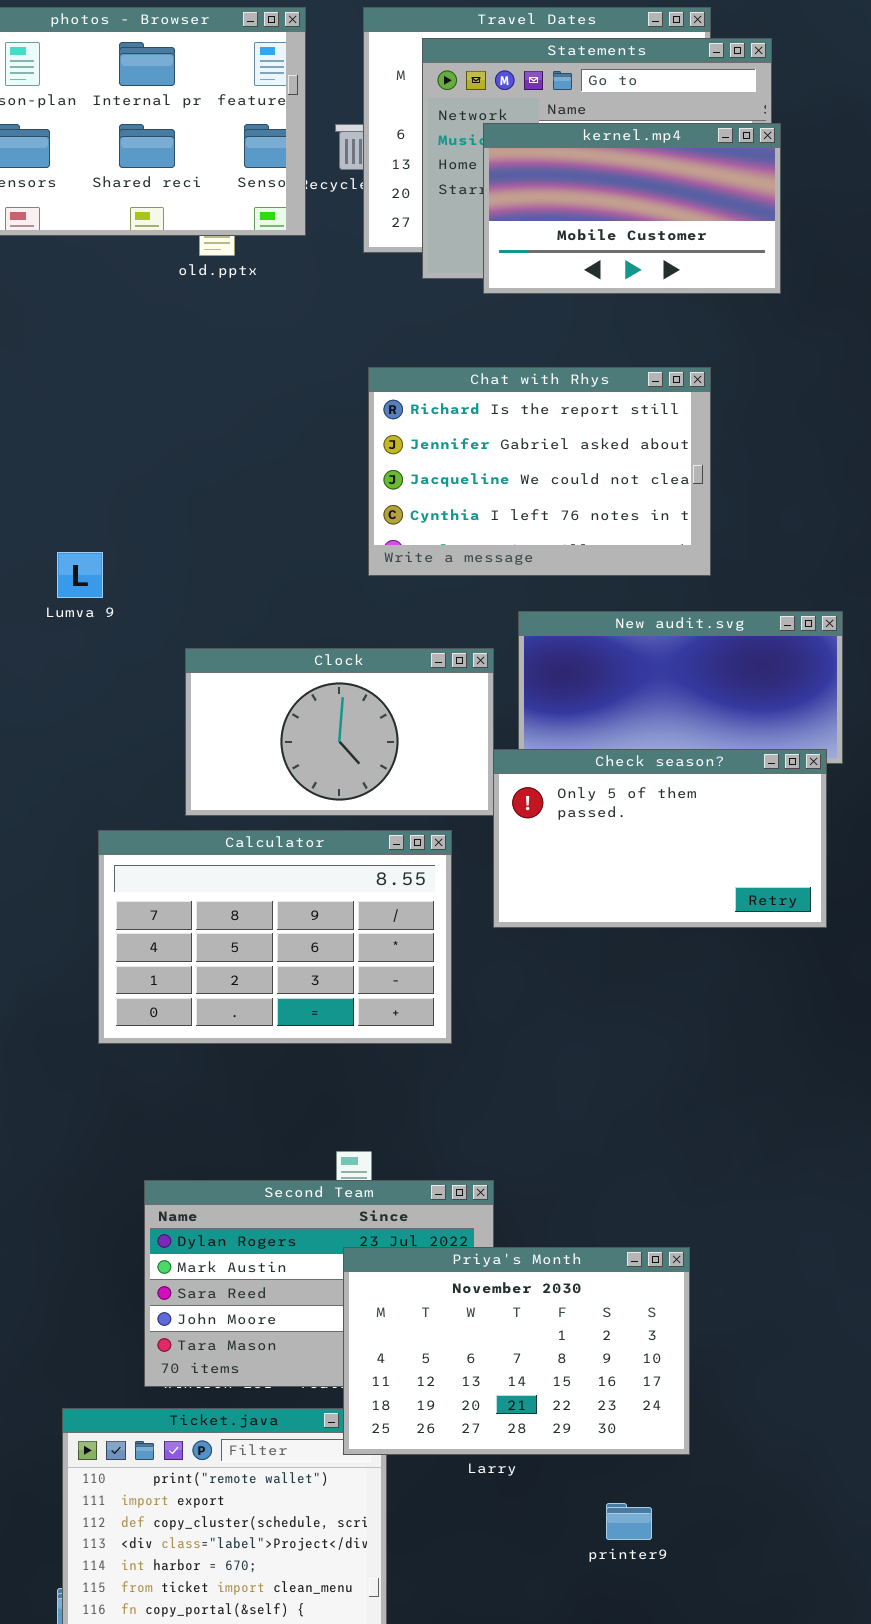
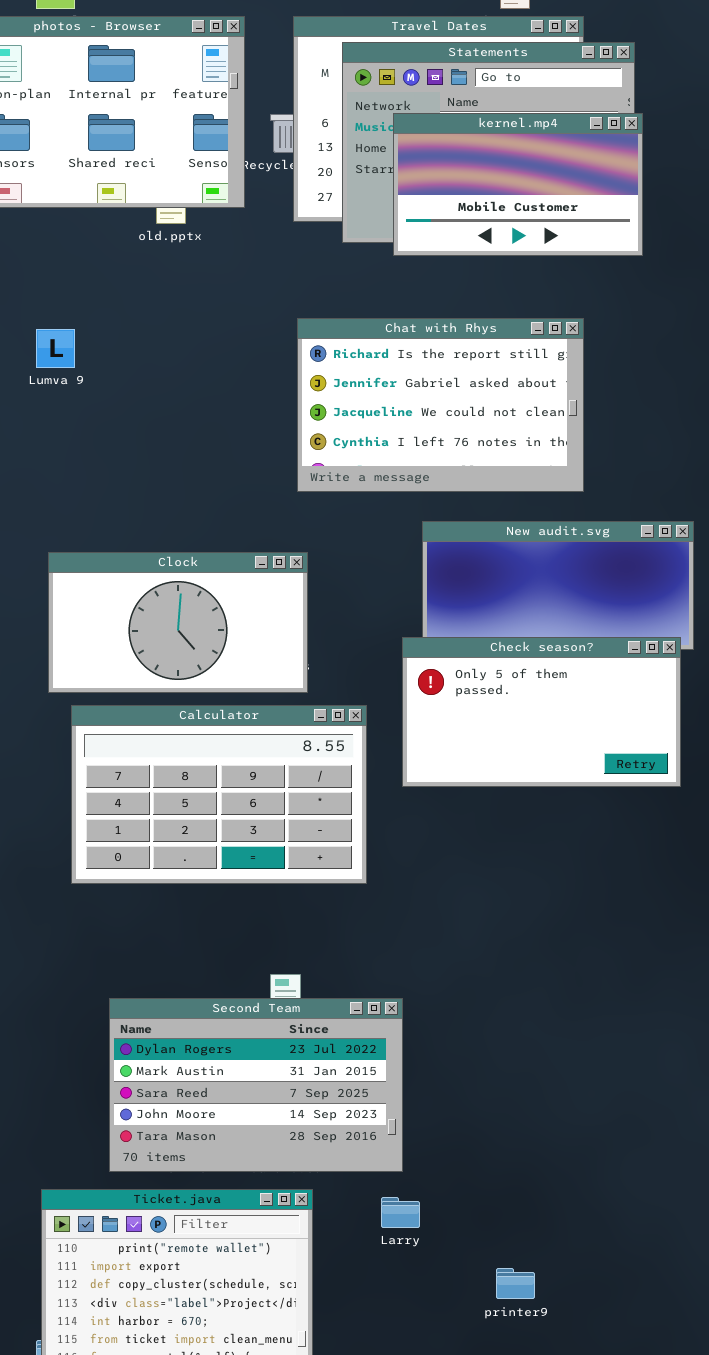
Lumva 9: [57,552,103,598] -> [36,329,75,368], moved
Clock: [185,648,494,816] -> [48,552,308,693], moved
Priya's Month: [343,1247,690,1455] -> none, closed

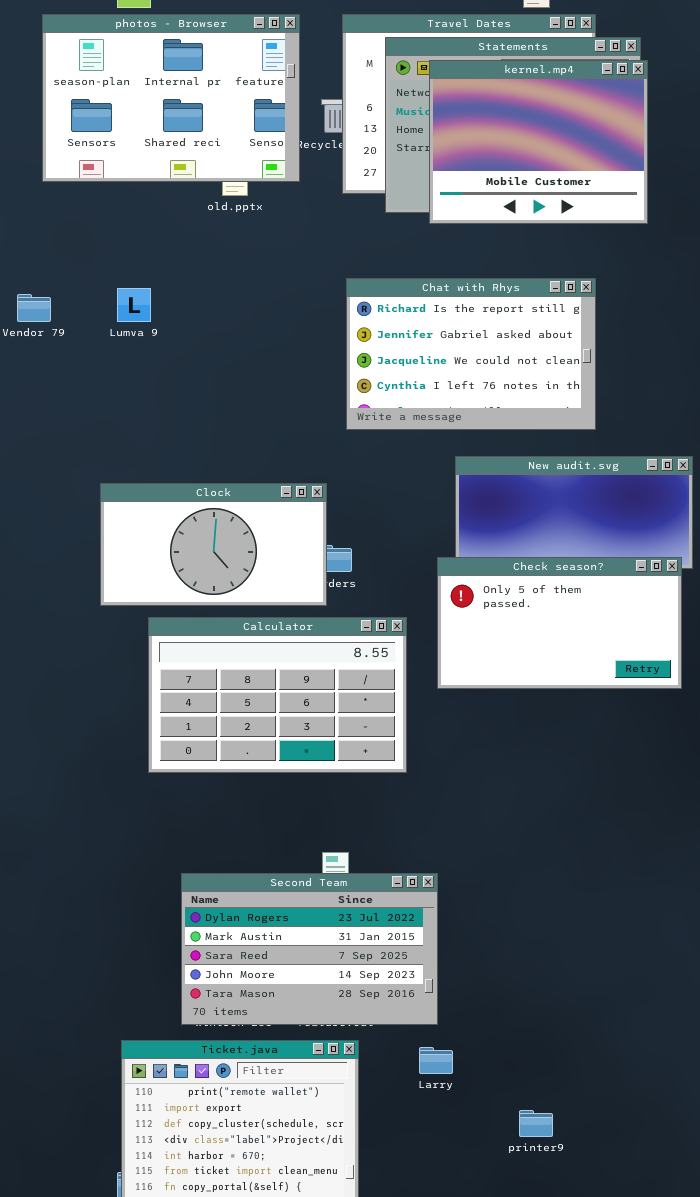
kernel.mp4: [393,113,643,256] -> [429,60,648,224], resized
Clock: [48,552,308,693] -> [100,483,327,606], moved

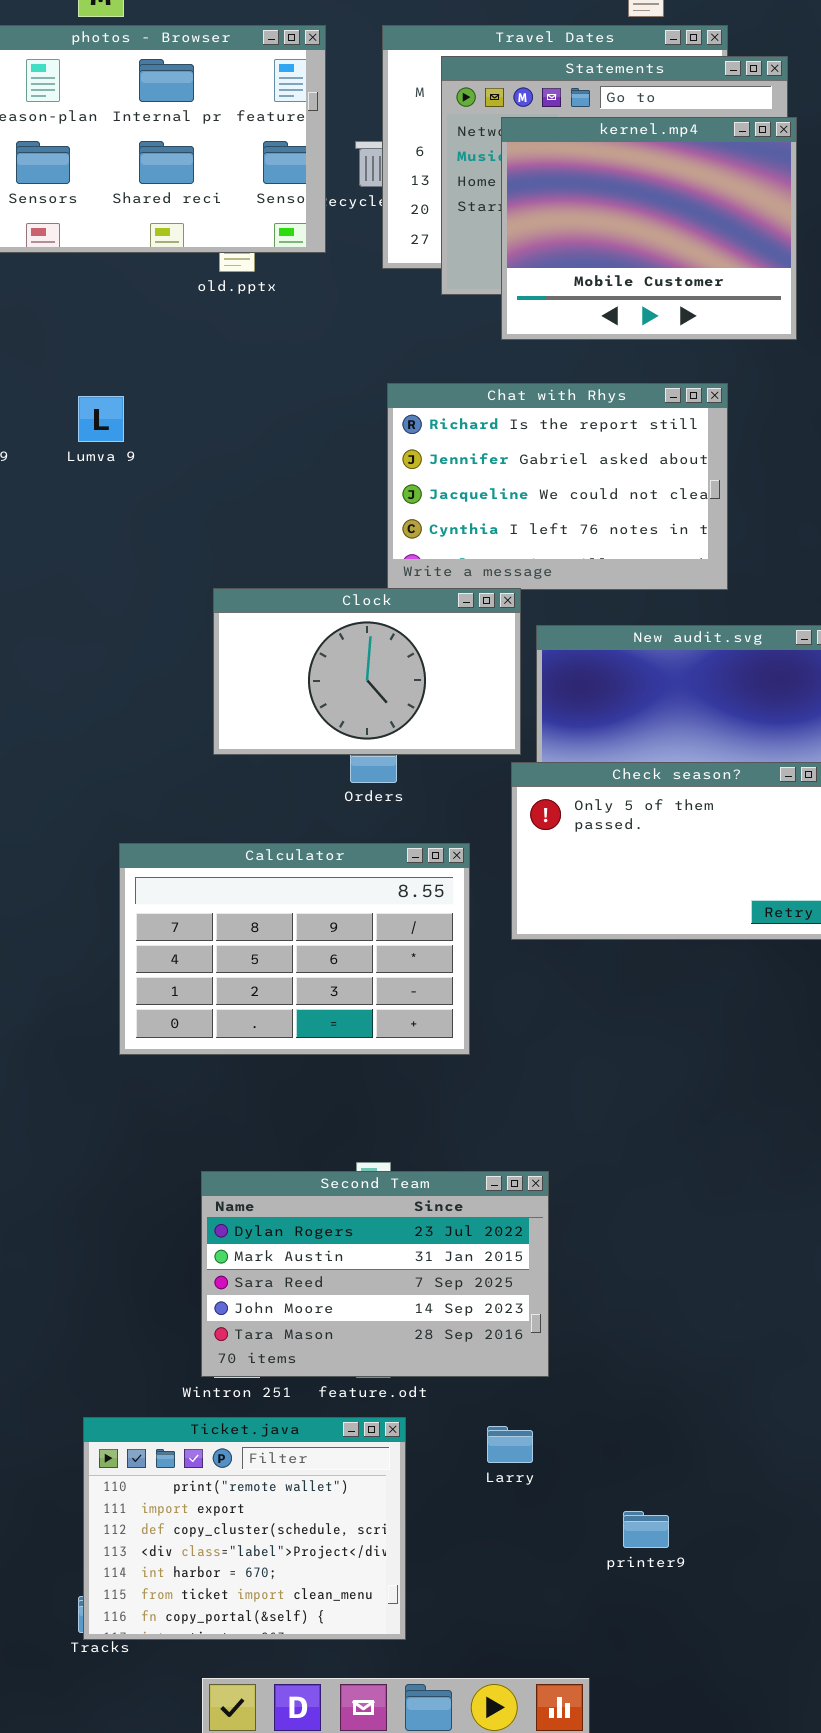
kernel.mp4: [429,60,648,224] -> [501,117,797,340], moved
Clock: [100,483,327,606] -> [213,588,521,755], moved
Second Team: [181,873,438,1025] -> [201,1171,549,1377], moved

